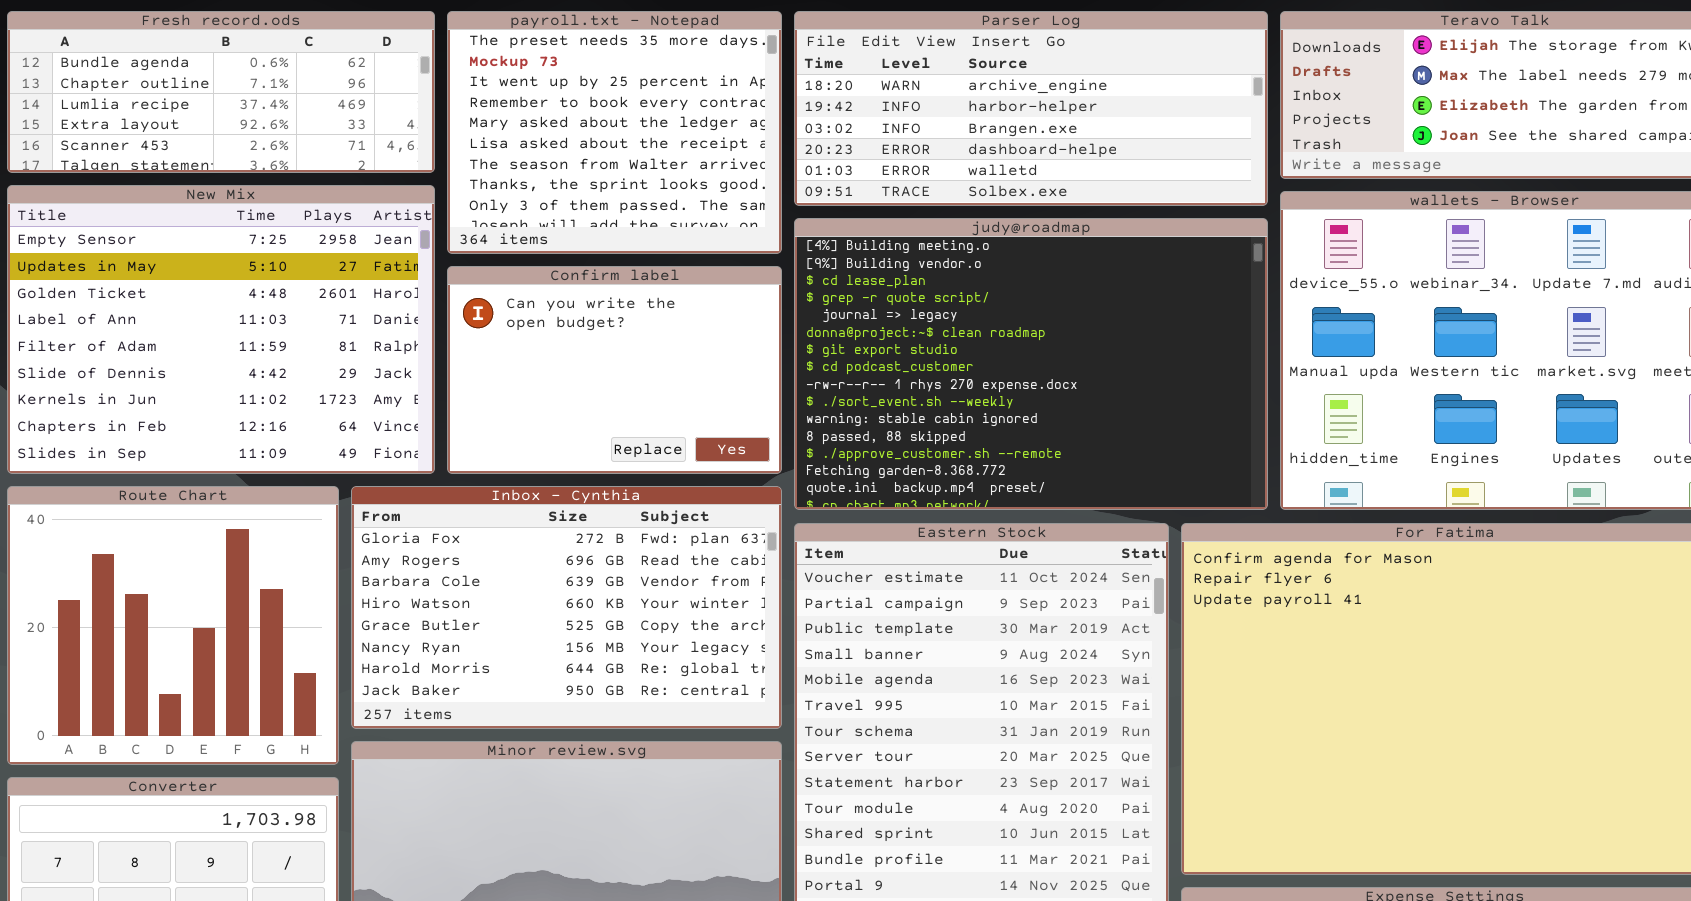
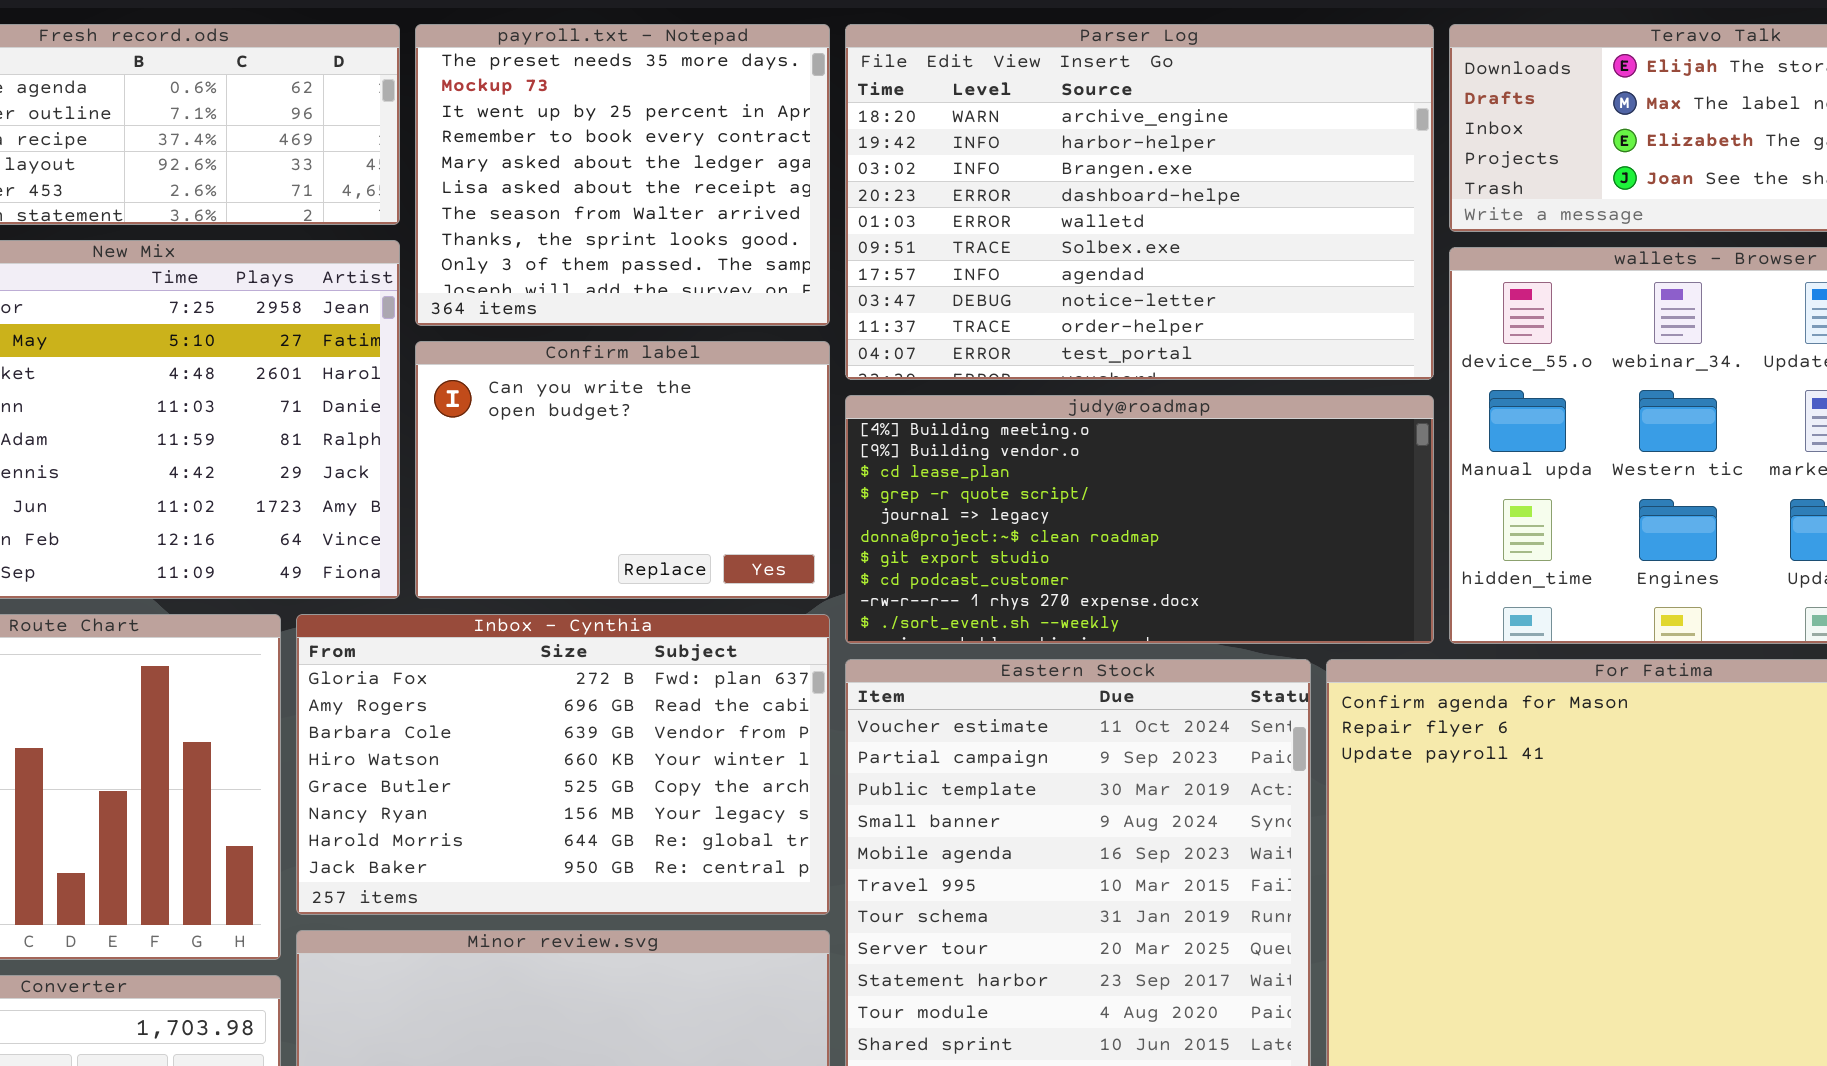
Parser Log: [794,11,1268,206] -> [845,24,1434,380], resized
judy@roadmap: [794,218,1268,510] -> [845,395,1434,644], resized

